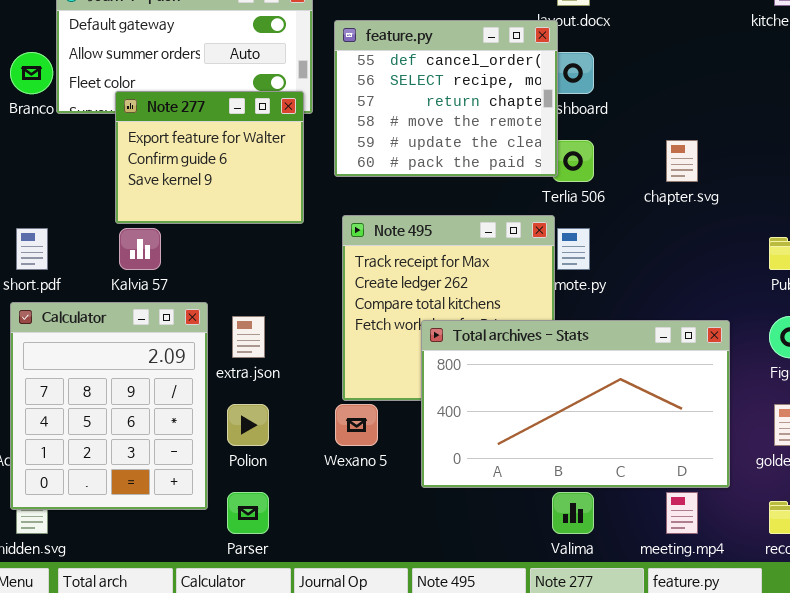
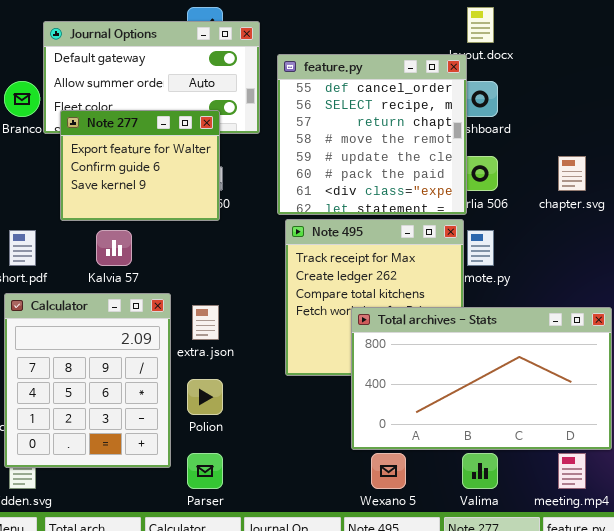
feature.py: [334,20,558,177] -> [277,54,467,215], resized
Note 277: [115,91,304,224] -> [60,110,220,221], moved
Wexano 5: [335,404,378,446] -> [371,453,406,489], moved

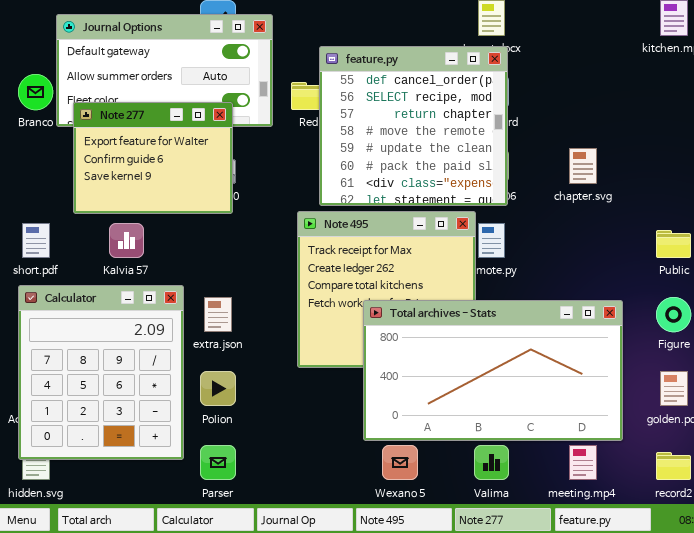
feature.py: [277,54,467,215] -> [319,46,508,206], moved

